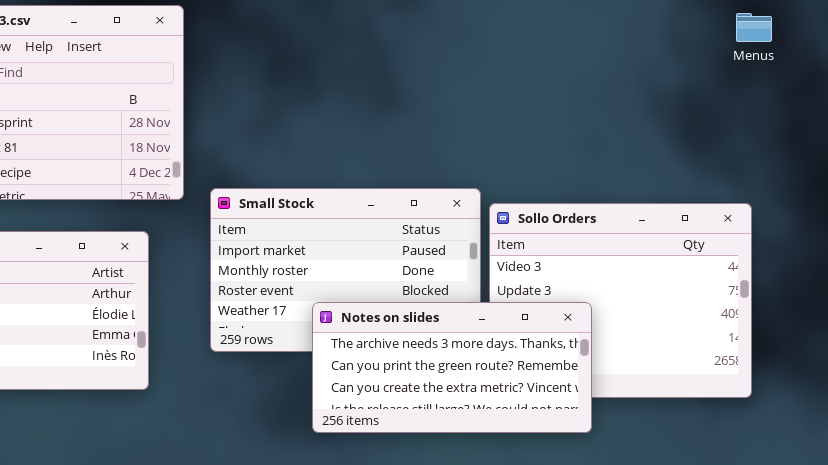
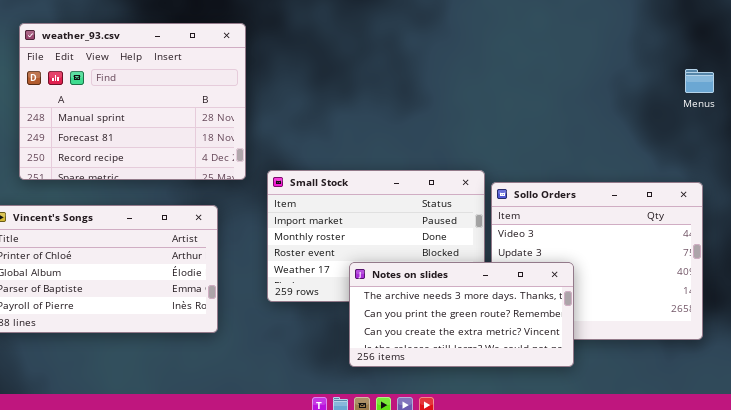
Menus: [736,13,772,42] -> [685,69,714,93], moved

